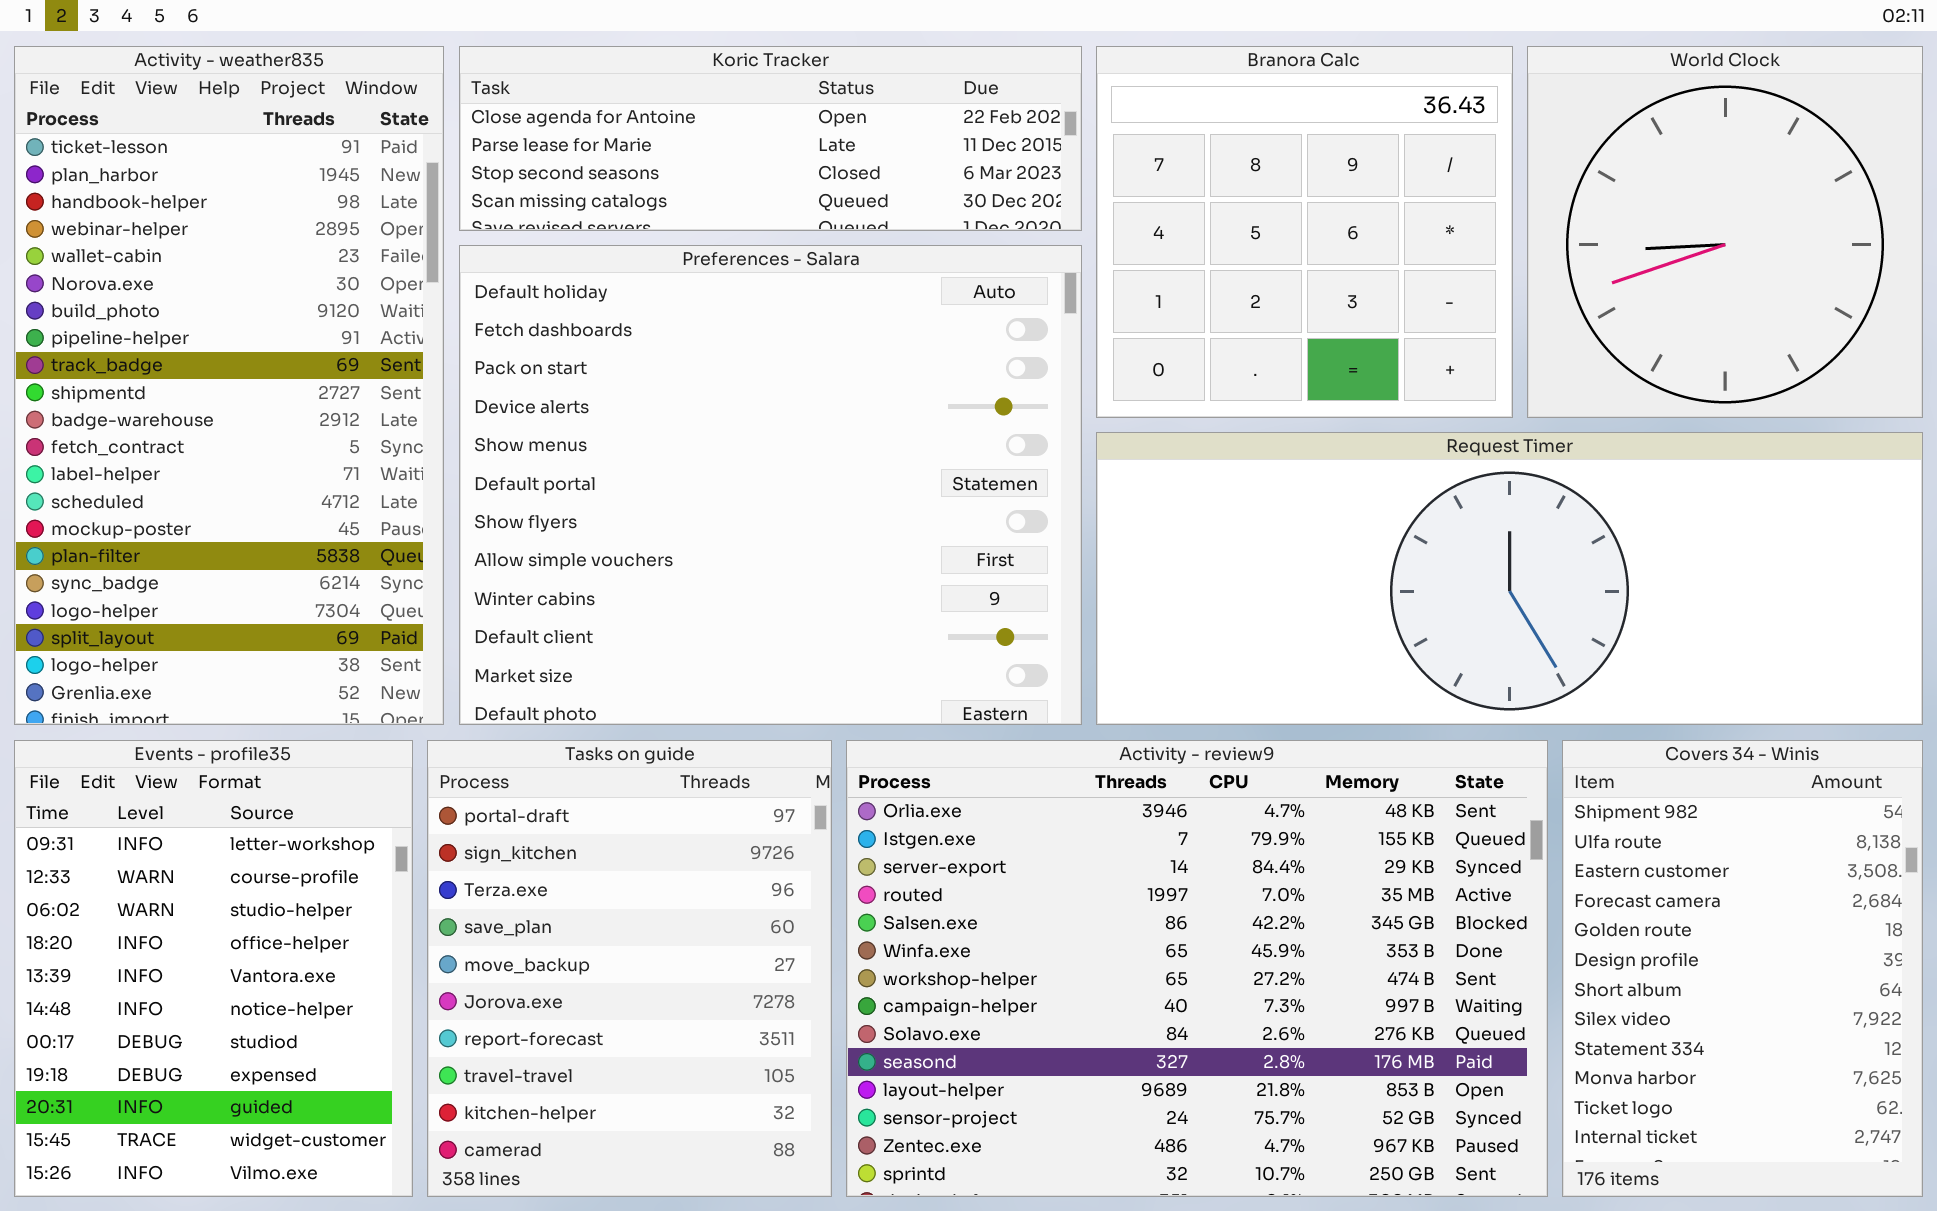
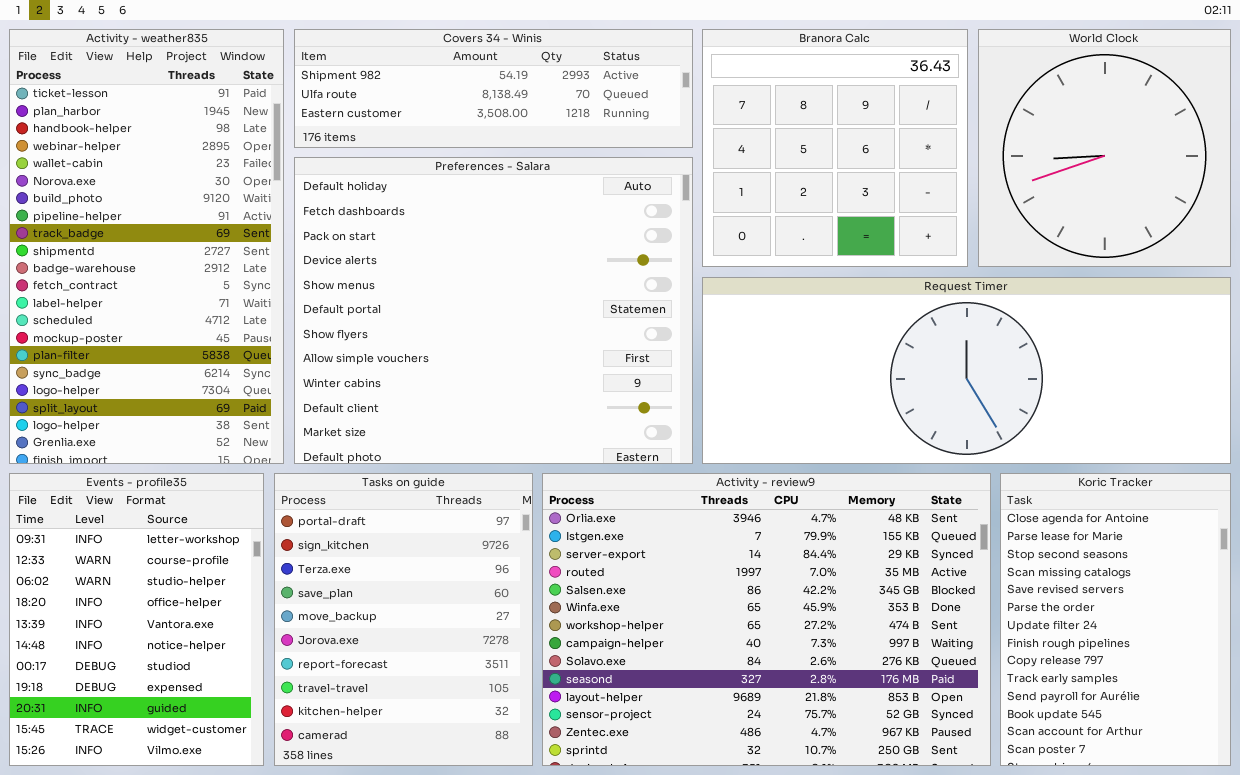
Koric Tracker: [459,46,1082,231] -> [1000,473,1231,766], moved, resized
Covers 34 - Winis: [1562,740,1923,1197] -> [294,29,693,148], moved, resized

